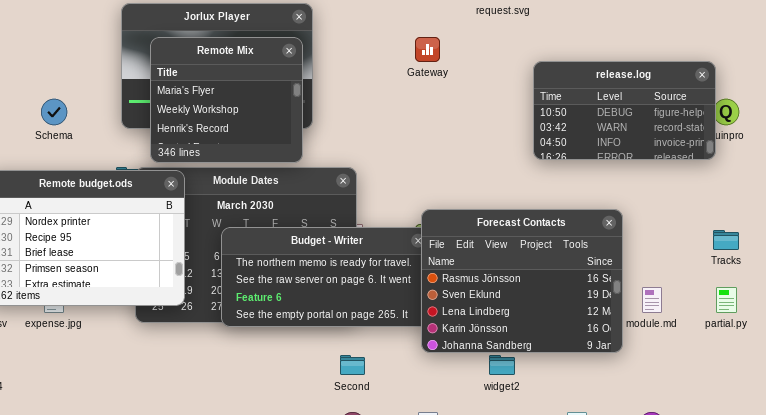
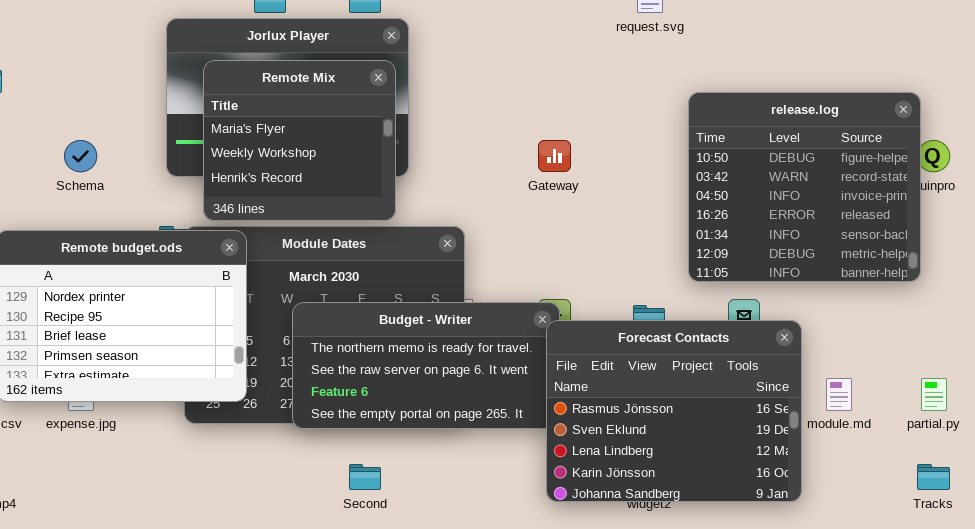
Gateway: [415,37,440,62] -> [538,140,571,172], moved
release.log: [533,61,716,160] -> [688,92,921,282], resized
Forecast Contacts: [421,209,623,353] -> [546,320,802,502], moved
Tracks: [713,230,739,250] -> [917,464,950,490], moved
Second: [340,355,365,375] -> [349,464,381,490], moved

